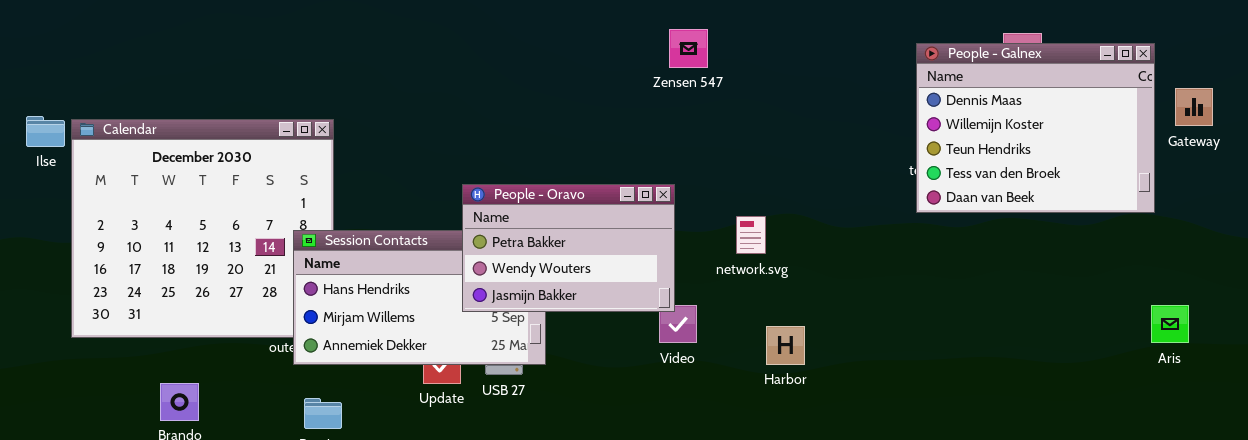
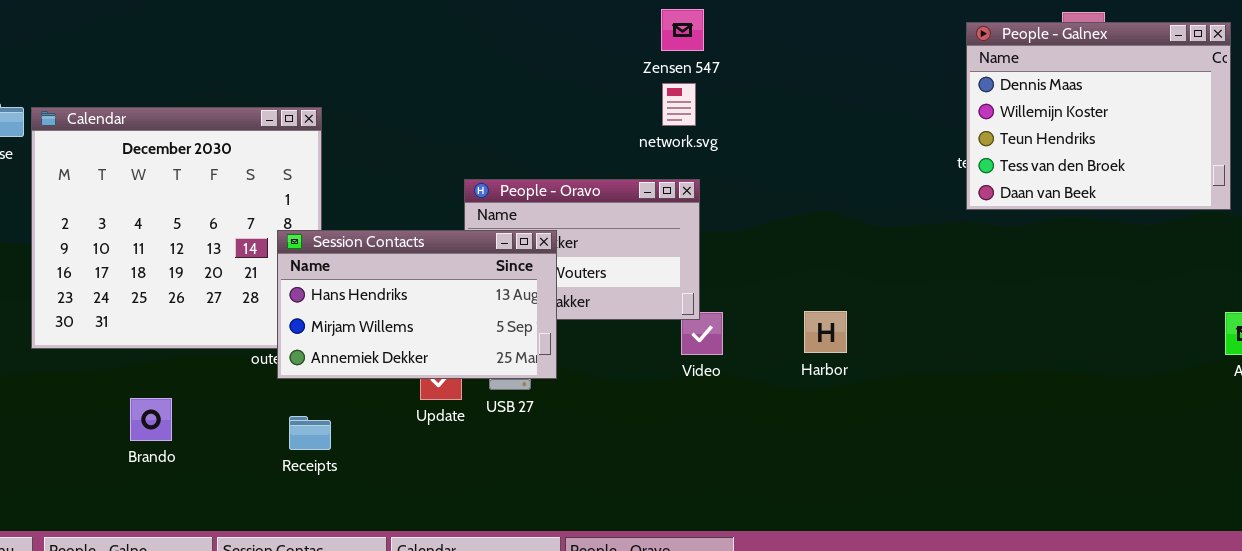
Zensen 547: [669,29,708,68] -> [661,9,704,51], moved
network.svg: [736,216,766,254] -> [662,83,696,126], moved
Session Contacts: [293,230,546,365] -> [277,230,557,379], raised
Harbor: [766,326,805,365] -> [804,311,847,353], moved

